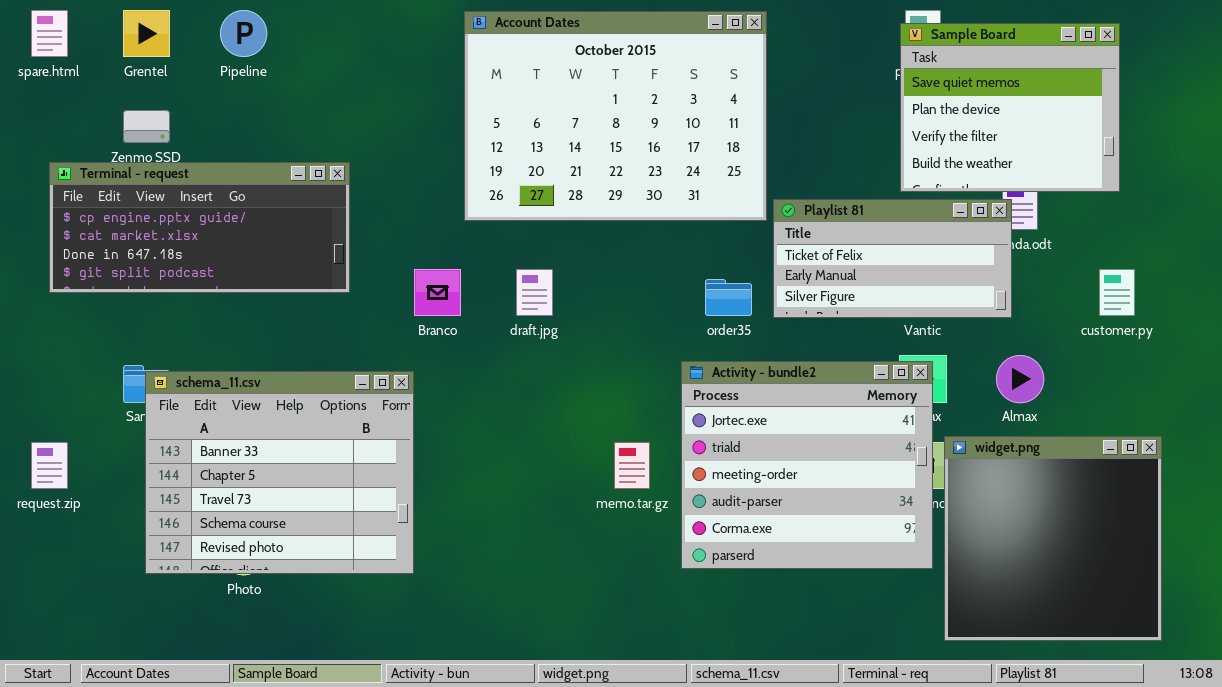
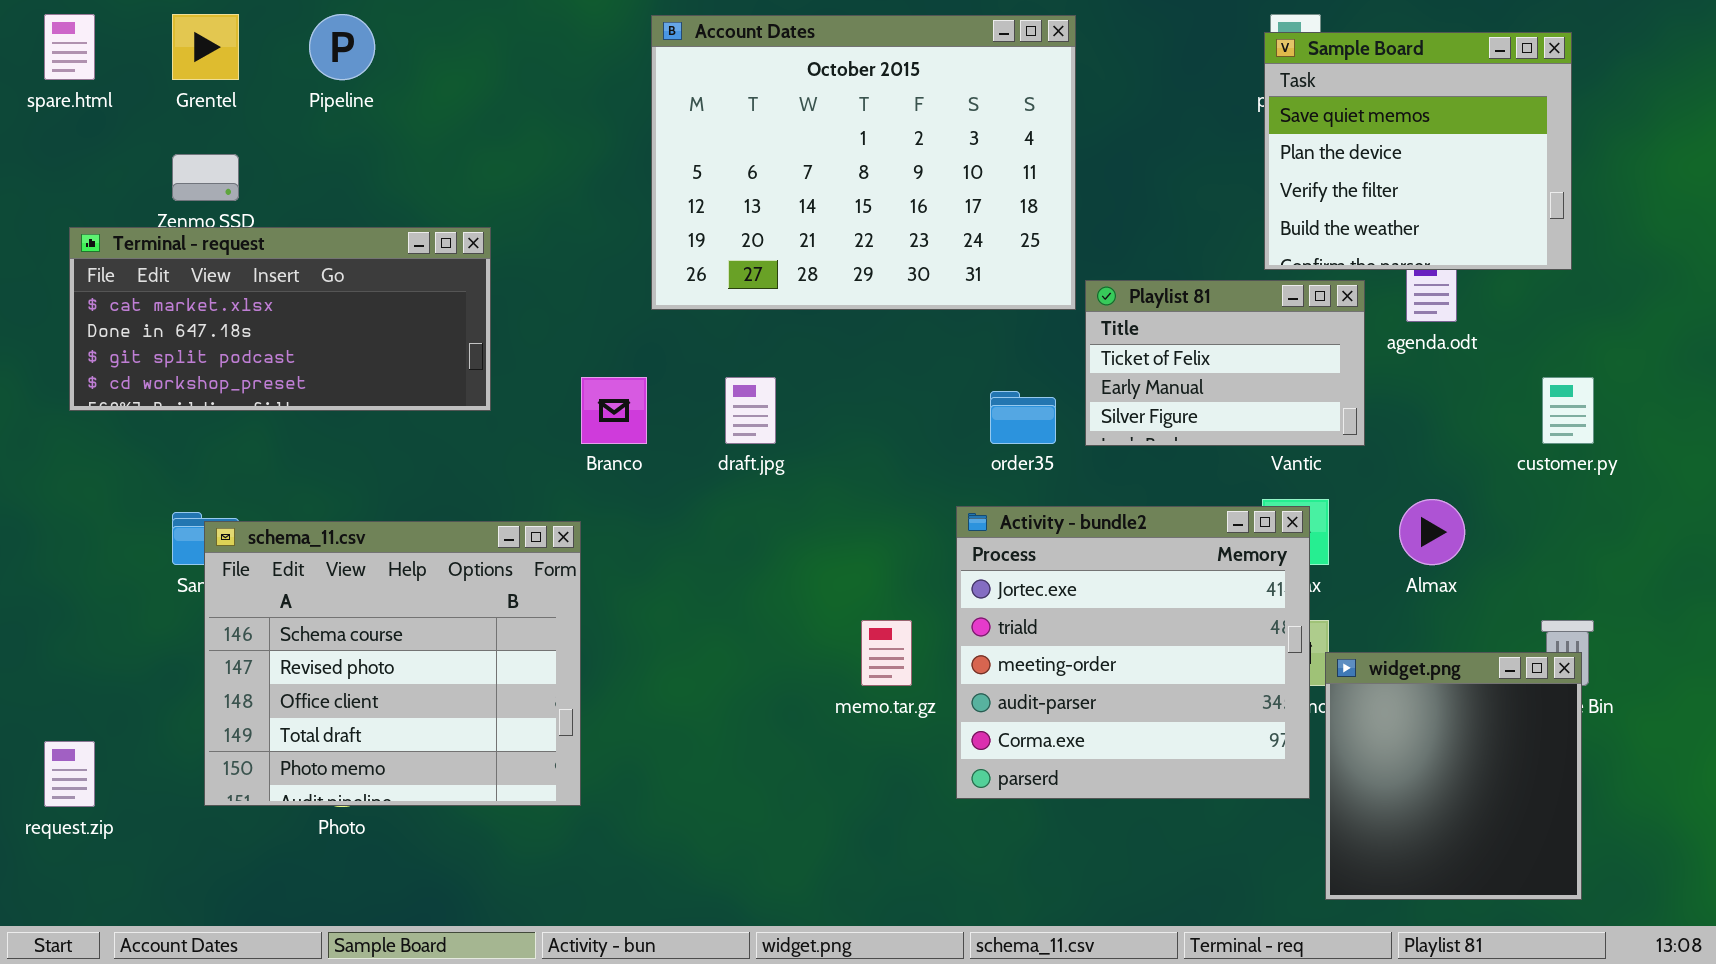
Terminal - request: [49,162,350,293] -> [69,227,491,411], scrolled down 1 row
Playlist 81: [773,199,1012,318] -> [1085,280,1365,446], resized
schema_11.csv: [145,371,414,574] -> [204,521,581,806], scrolled down 3 rows
widget.png: [944,436,1162,641] -> [1325,652,1582,900], resized
request.zip: [31,442,68,489] -> [44,741,95,807], moved

